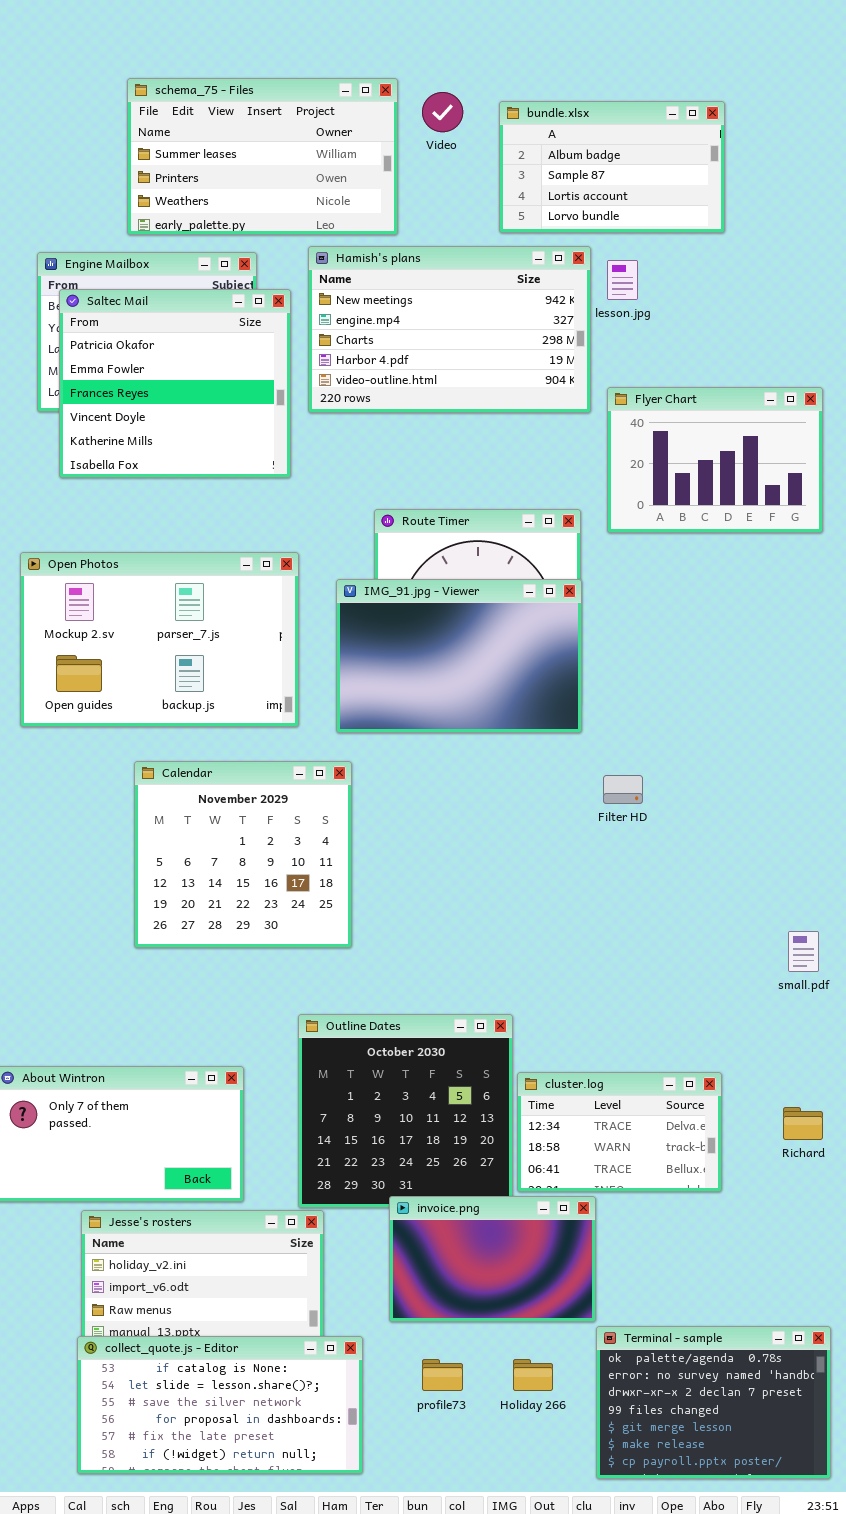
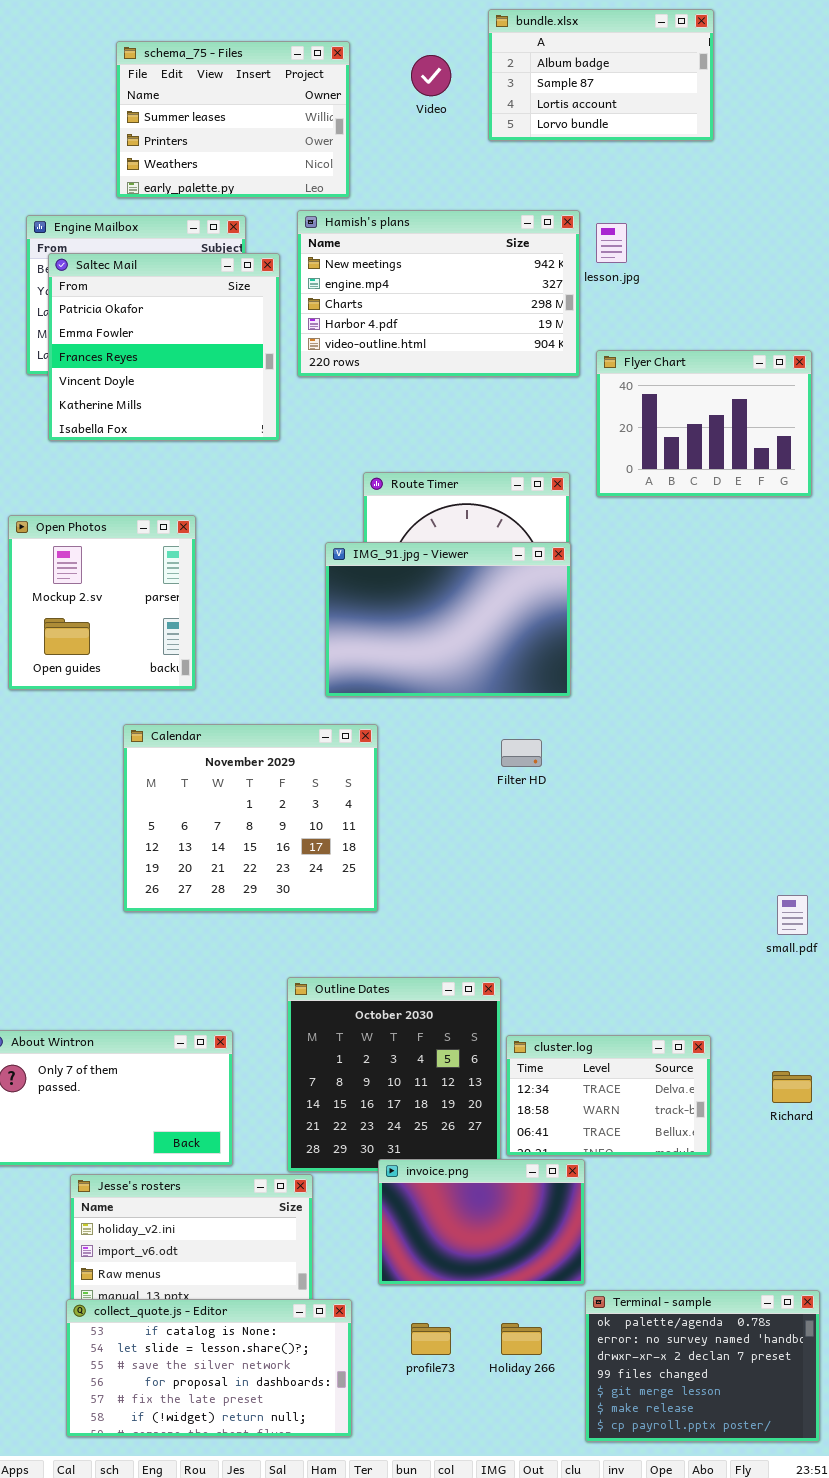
schema_75 - Files: [127,78,398,235] -> [116,41,350,198], resized
bundle.xlsx: [499,101,725,233] -> [488,9,714,141], moved
Open Photos: [20,552,299,727] -> [8,515,196,690], resized
Calendar: [134,761,352,948] -> [123,724,378,912], resized
Filter HD: [603,775,643,804] -> [501,739,542,767], moved

